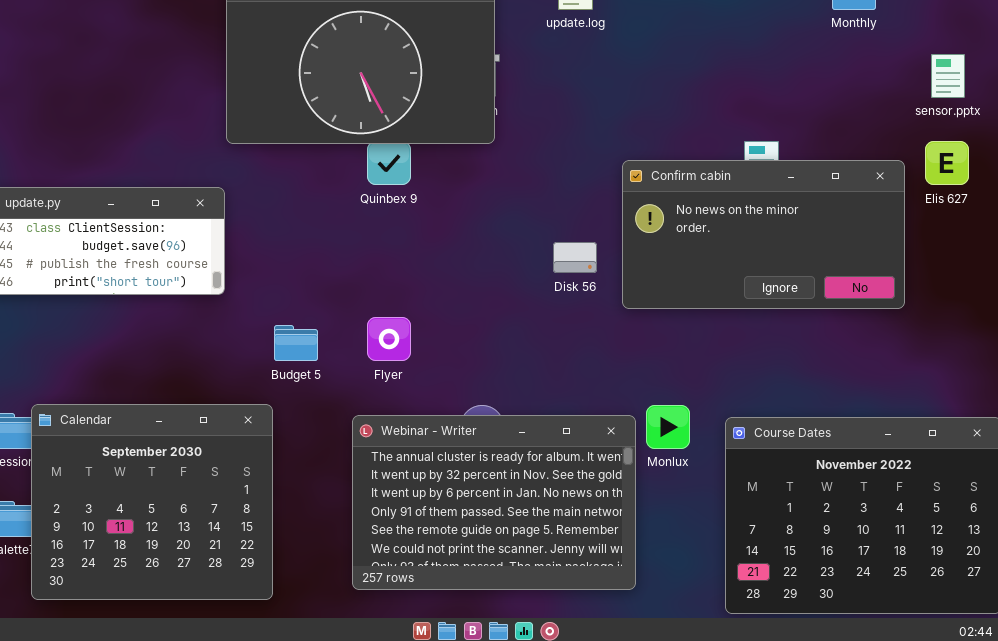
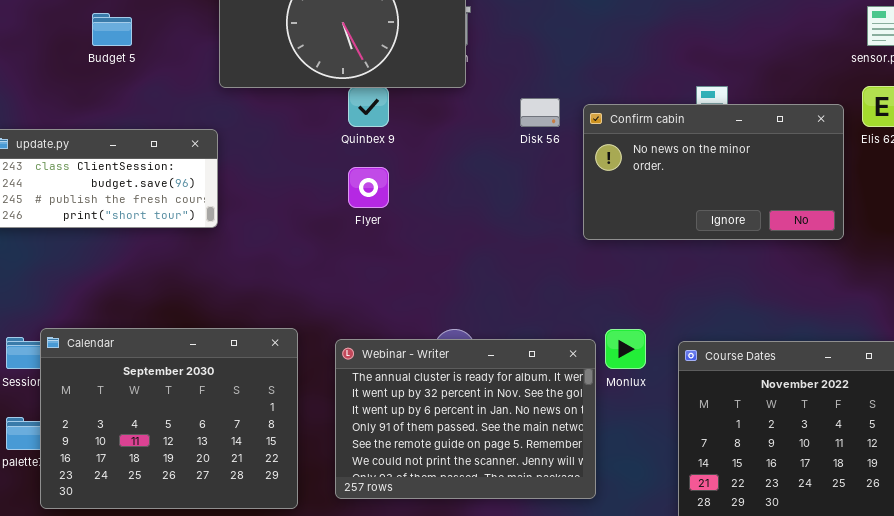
Disk 56: [553,242,597,273] -> [520,98,560,127], moved
Flyer: [367,317,411,361] -> [348,167,389,208], moved
Budget 5: [274,325,318,361] -> [92,13,132,46], moved
Calendar: [31,404,273,600] -> [40,328,298,509], resized

